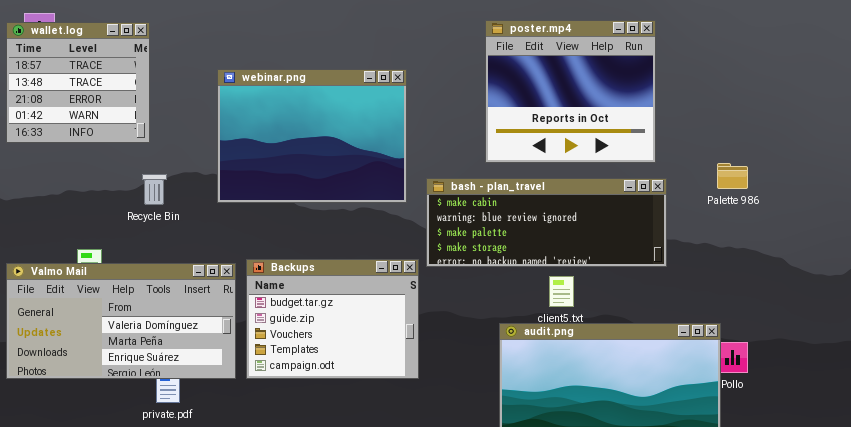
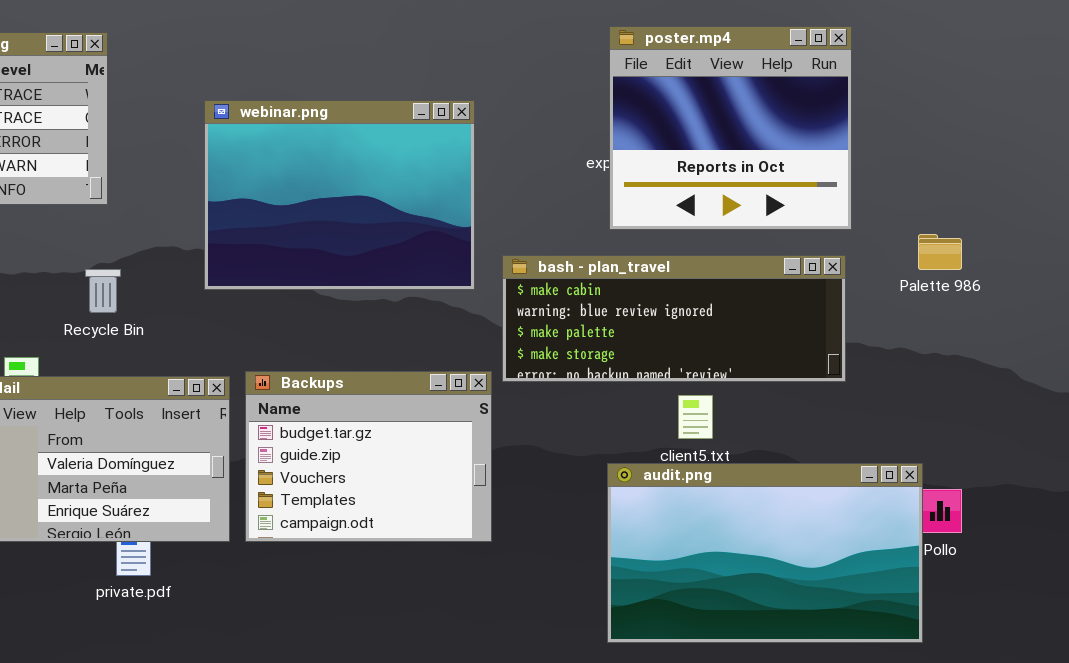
poster.mp4: [485,20,656,163] -> [609,26,852,230], moved
Recycle Bin: [142,174,167,205] -> [85,269,121,313], moved

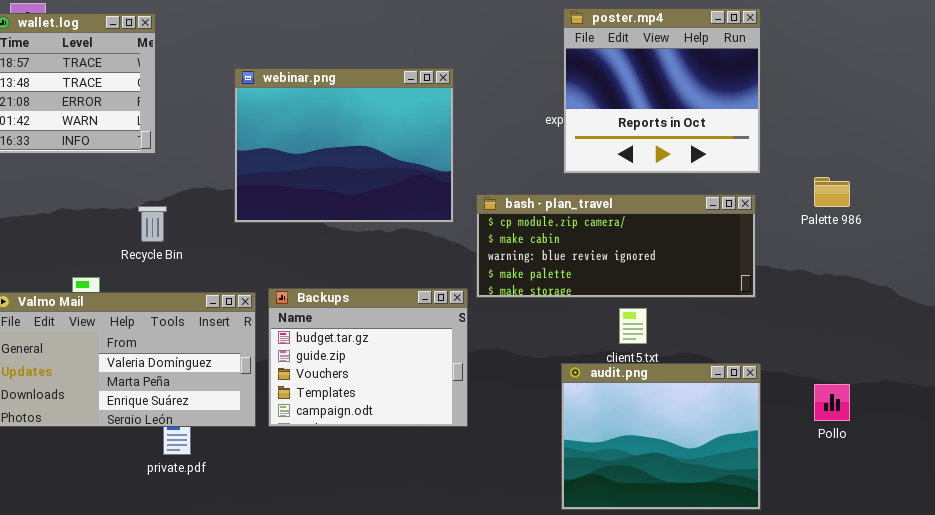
bash - plan_travel: [502,255,846,382] -> [476,194,756,298], scrolled up 1 row
audit.png: [607,463,923,643] -> [561,363,761,510], resized

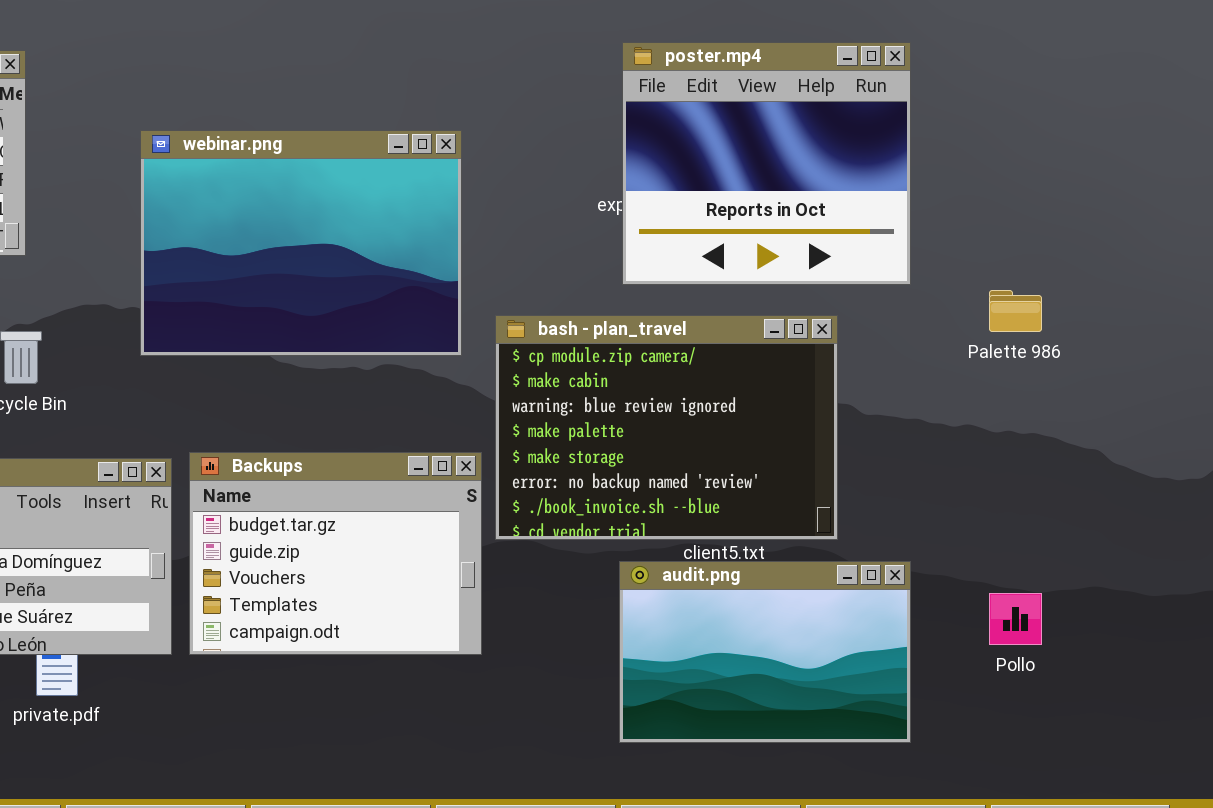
bash - plan_travel: [476,194,756,298] -> [495,315,838,540], resized
audit.png: [561,363,761,510] -> [619,561,911,743], resized

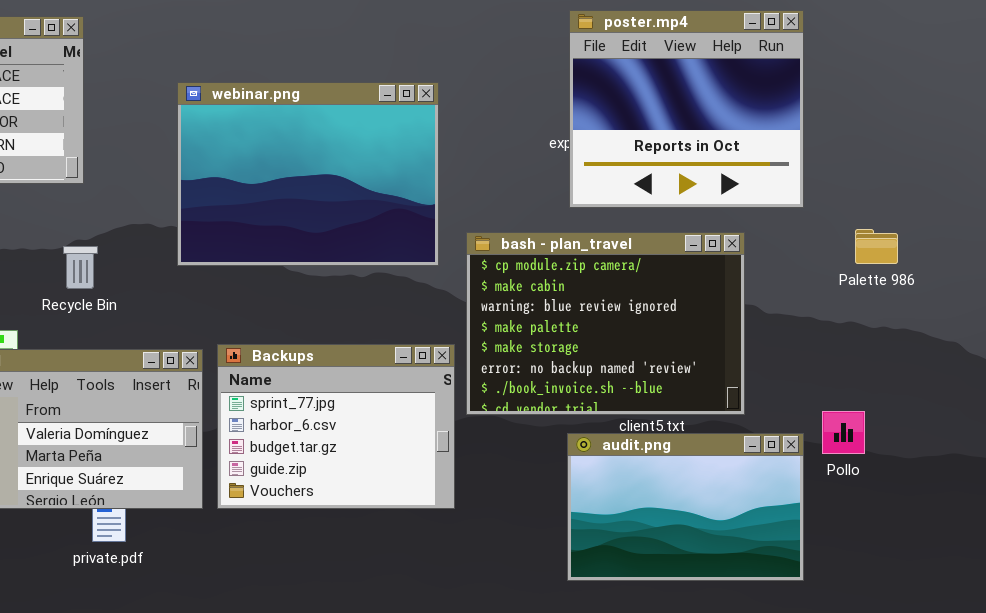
Palette 986: [989,290,1042,332] -> [855,229,898,264], moved
Backups: [189,452,482,655] -> [217,344,455,509], scrolled up 2 rows
Pollo: [989,593,1042,645] -> [822,411,865,454], moved

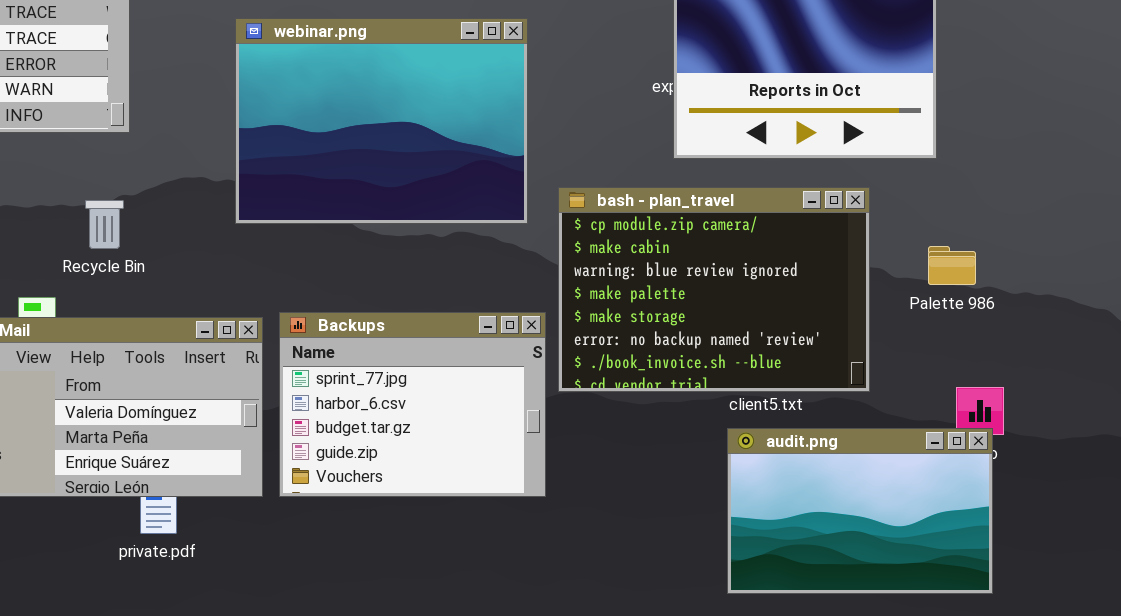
Palette 986: [855,229,898,264] -> [928,246,976,285], moved
Recycle Bin: [63,246,98,289] -> [85,200,124,249], moved
audit.png: [567,433,804,581] -> [727,428,993,594], moved

